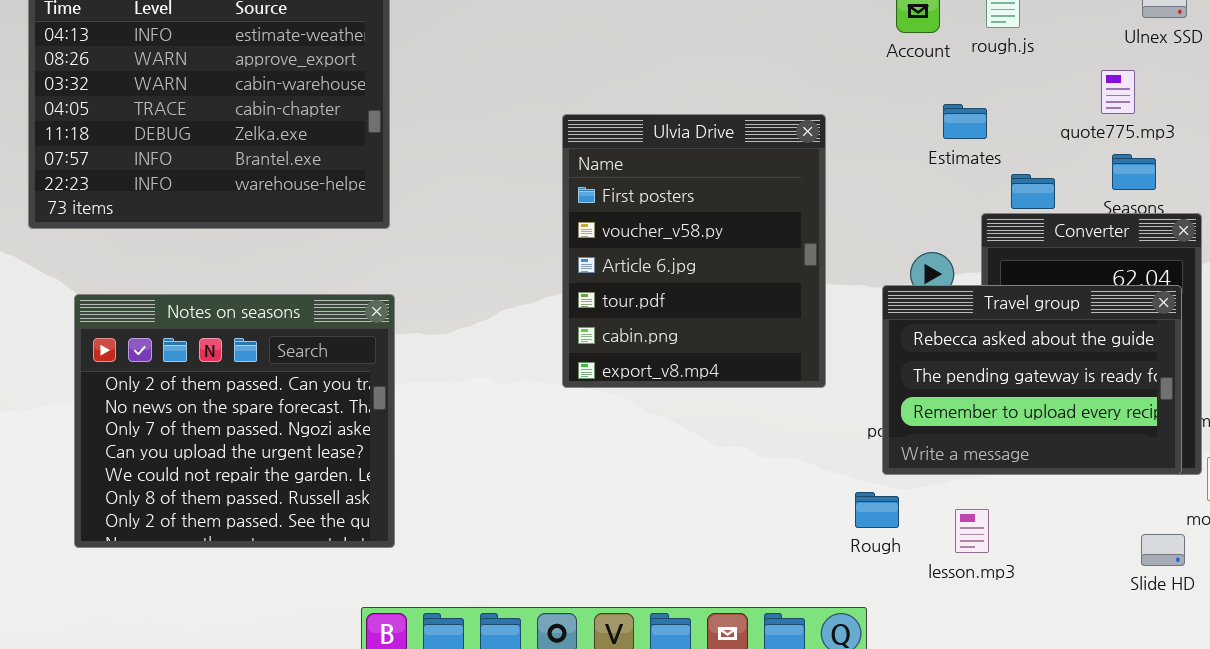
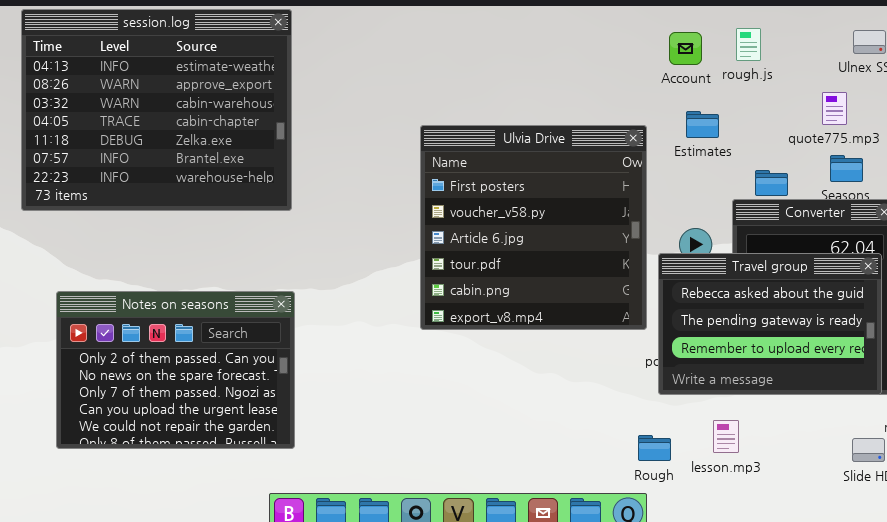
Estimates: [943,104,987,139] -> [686,111,719,138], moved
Ulvia Drive: [562,114,826,388] -> [420,125,647,330], resized
Notes on seasons: [74,294,395,548] -> [56,291,295,449], resized
Rough: [855,492,899,528] -> [638,435,671,461], moved

